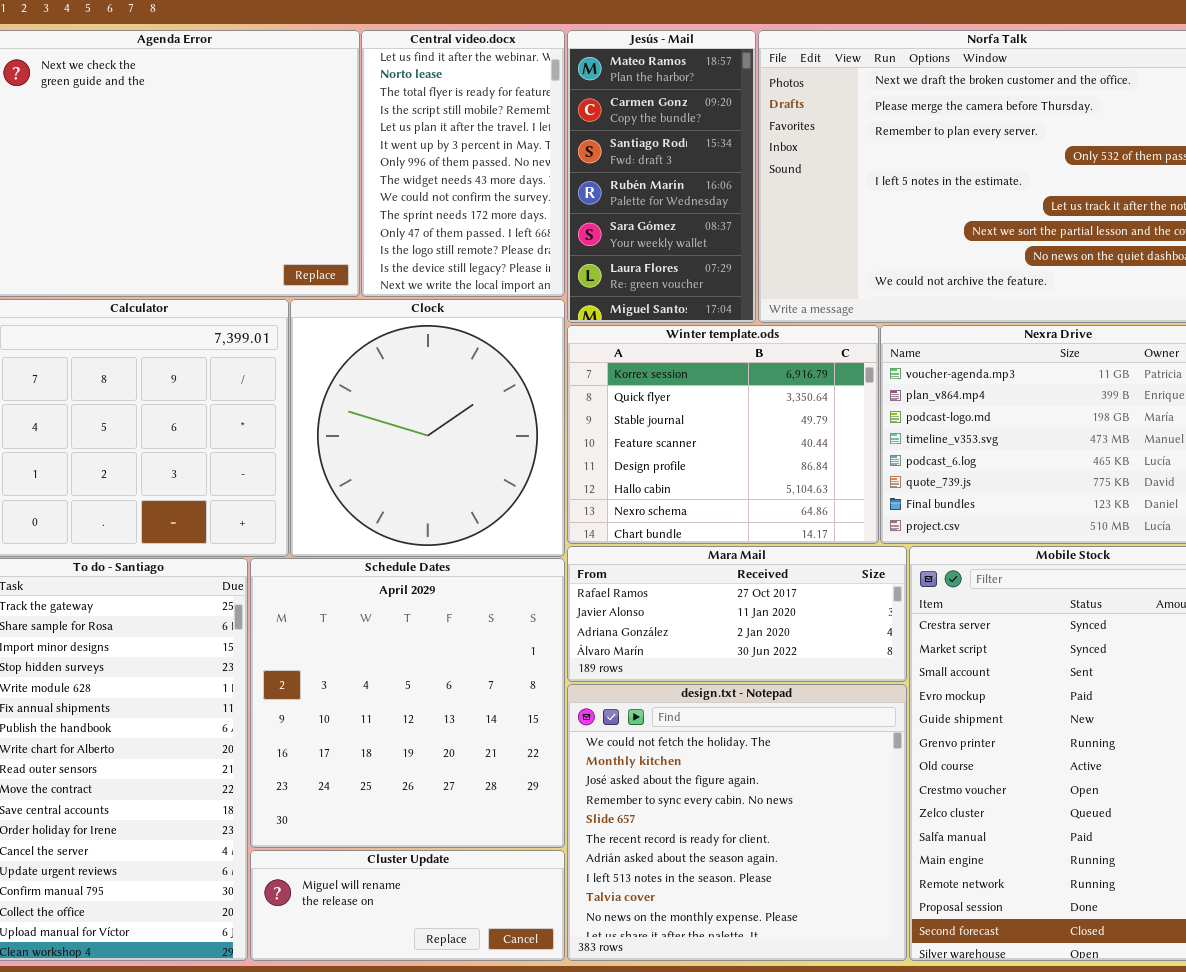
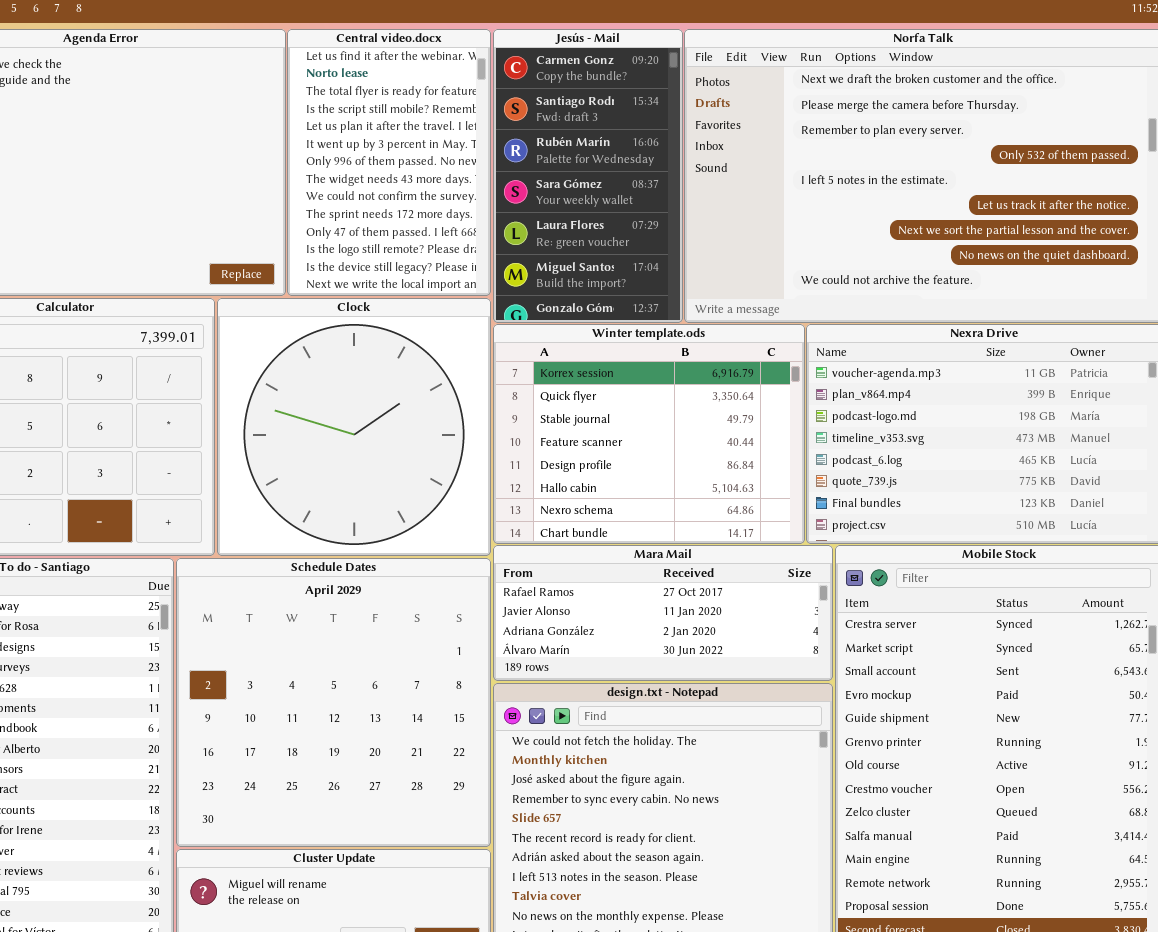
Jesús - Mail: [567,30,756,323] -> [493,29,683,323], scrolled down 1 row

